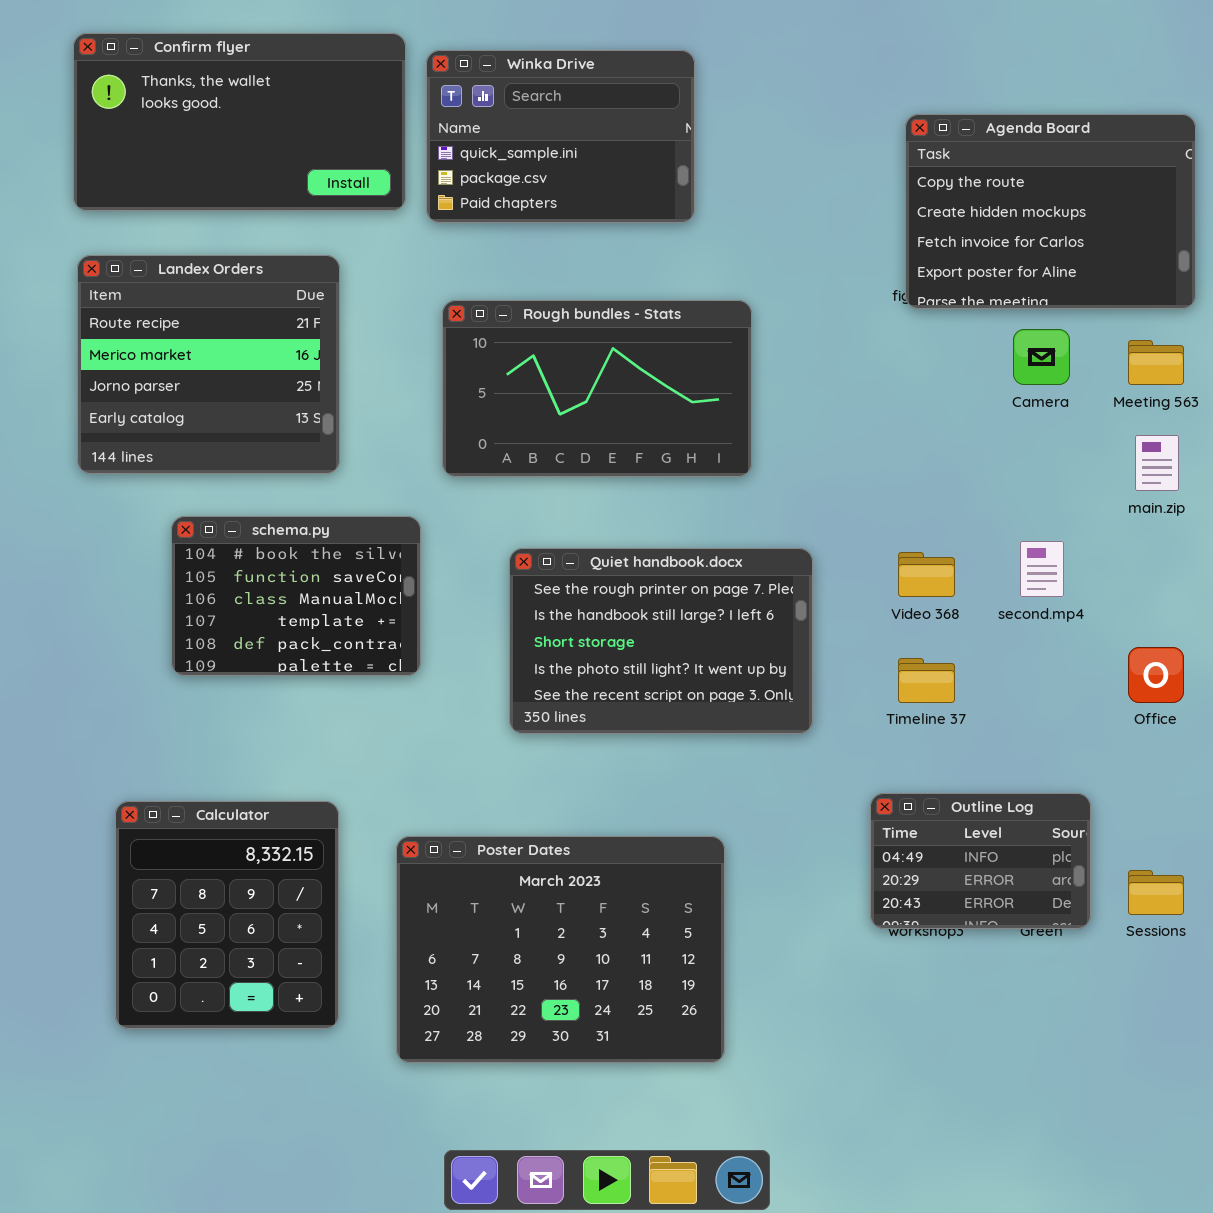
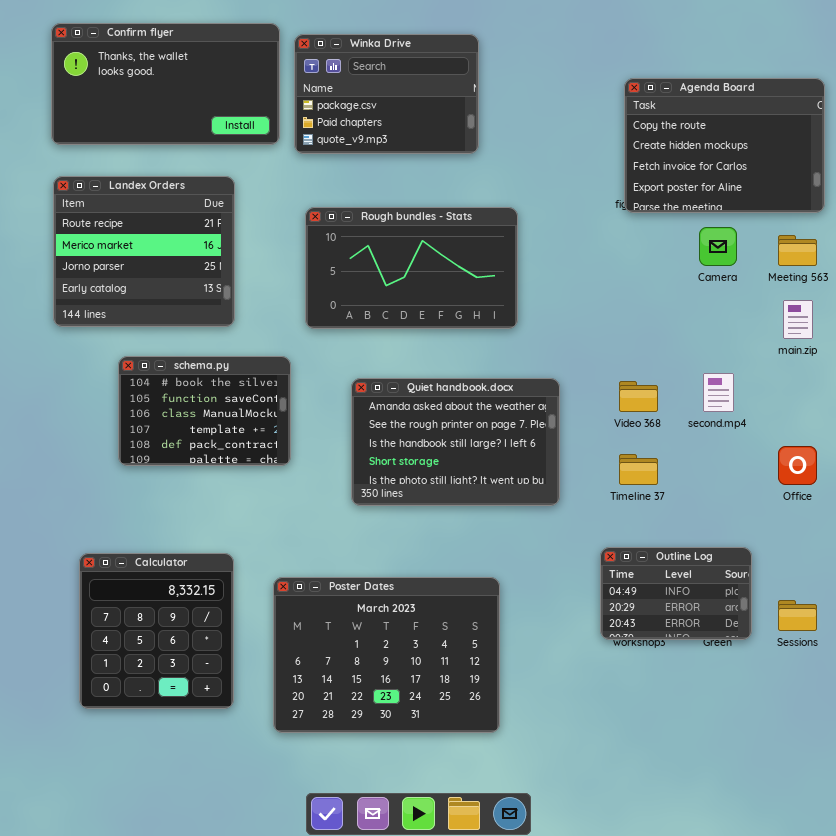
Winka Drive: [426,50,695,223] -> [294,34,479,154], scrolled down 1 row
Quiet handbook.docx: [509,548,813,734] -> [351,378,560,506], scrolled up 1 row

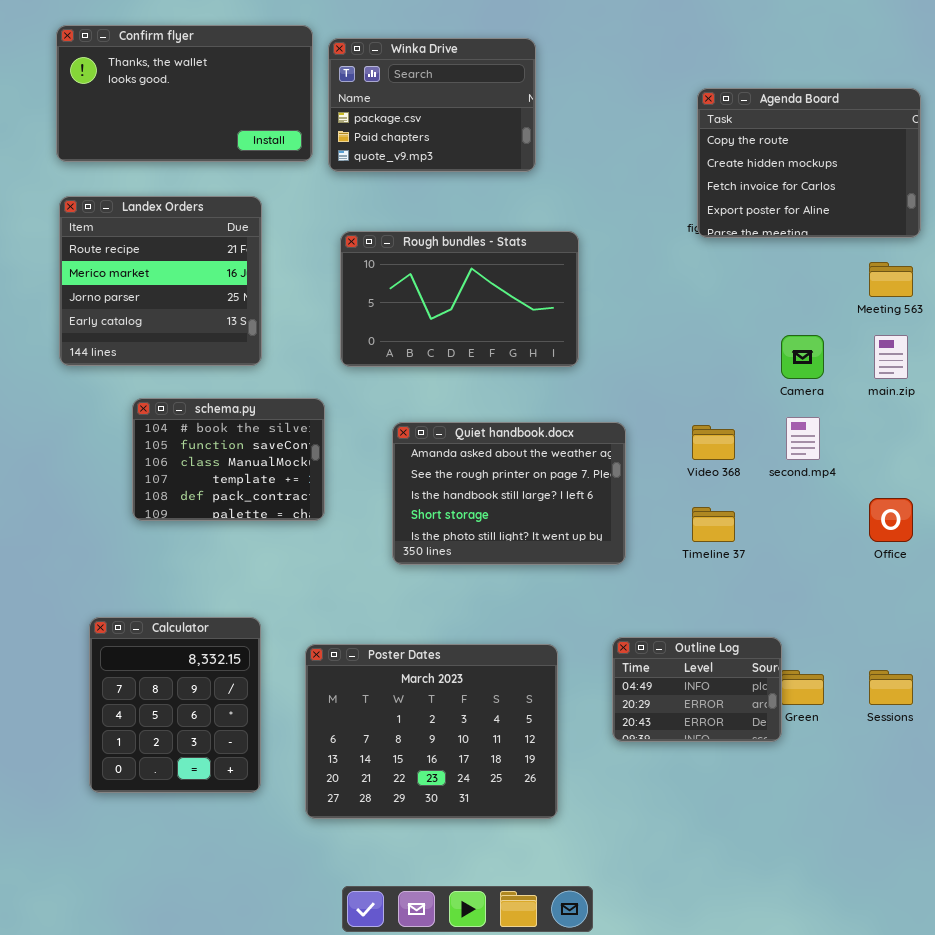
Camera: [699,227,737,266] -> [781,335,824,379], moved
Outline Log: [600,547,752,640] -> [612,637,782,742], moved

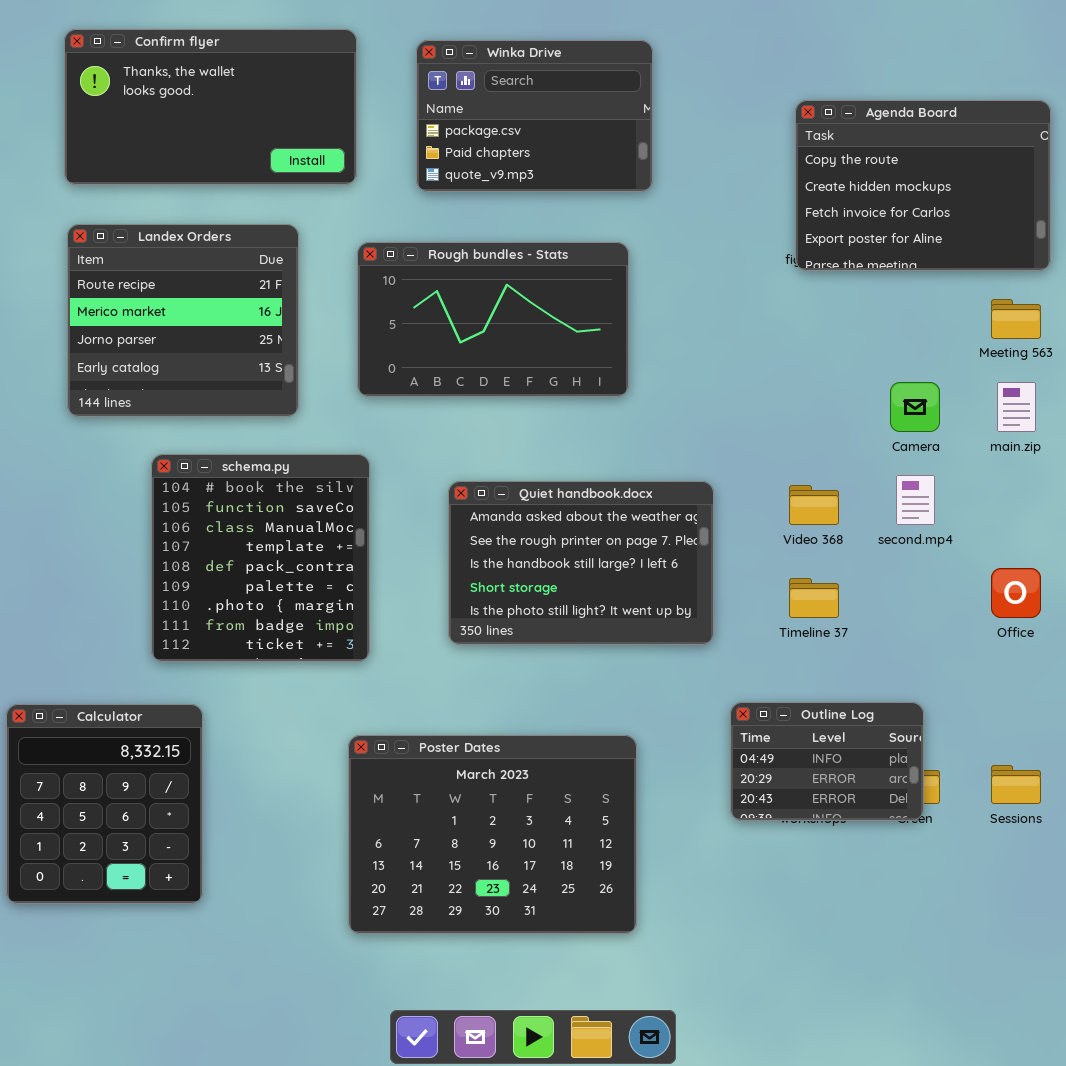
Winka Drive: [328,38,536,172] -> [416,40,653,192], moved
Rough bundles - Stats: [340,231,579,367] -> [357,242,629,397], moved
schema.py: [132,398,325,521] -> [151,454,370,662], resized
Calculator: [89,617,261,793] -> [6,704,203,904], moved
Outline Log: [612,637,782,742] -> [730,702,924,821], moved

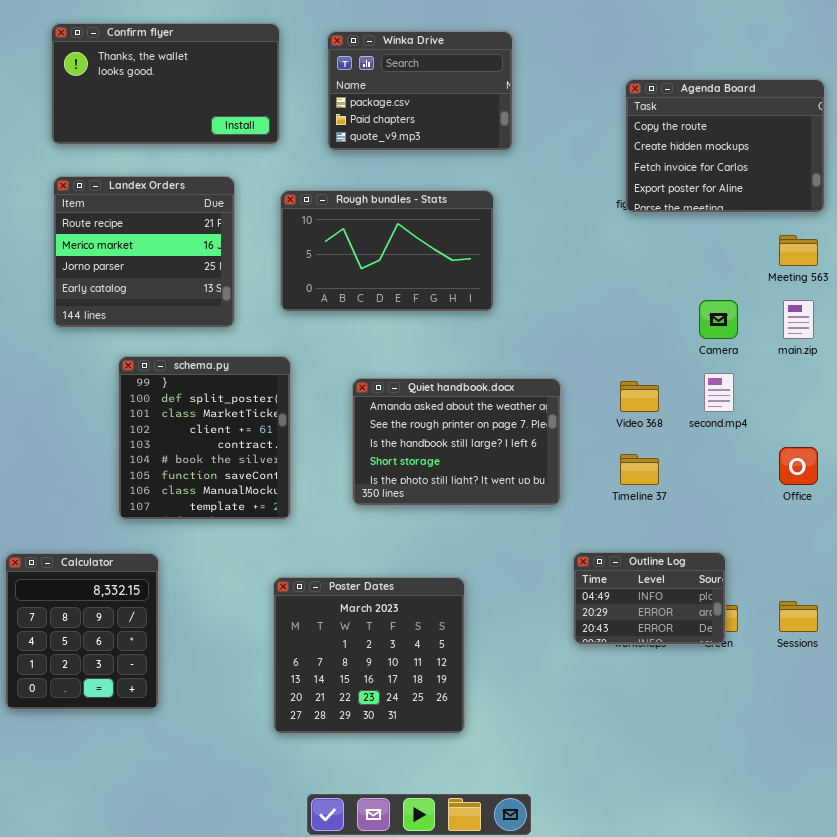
schema.py: [151,454,370,662] -> [118,356,291,520], scrolled up 5 rows
Poster Dates: [348,735,637,934] -> [273,577,465,734], resized

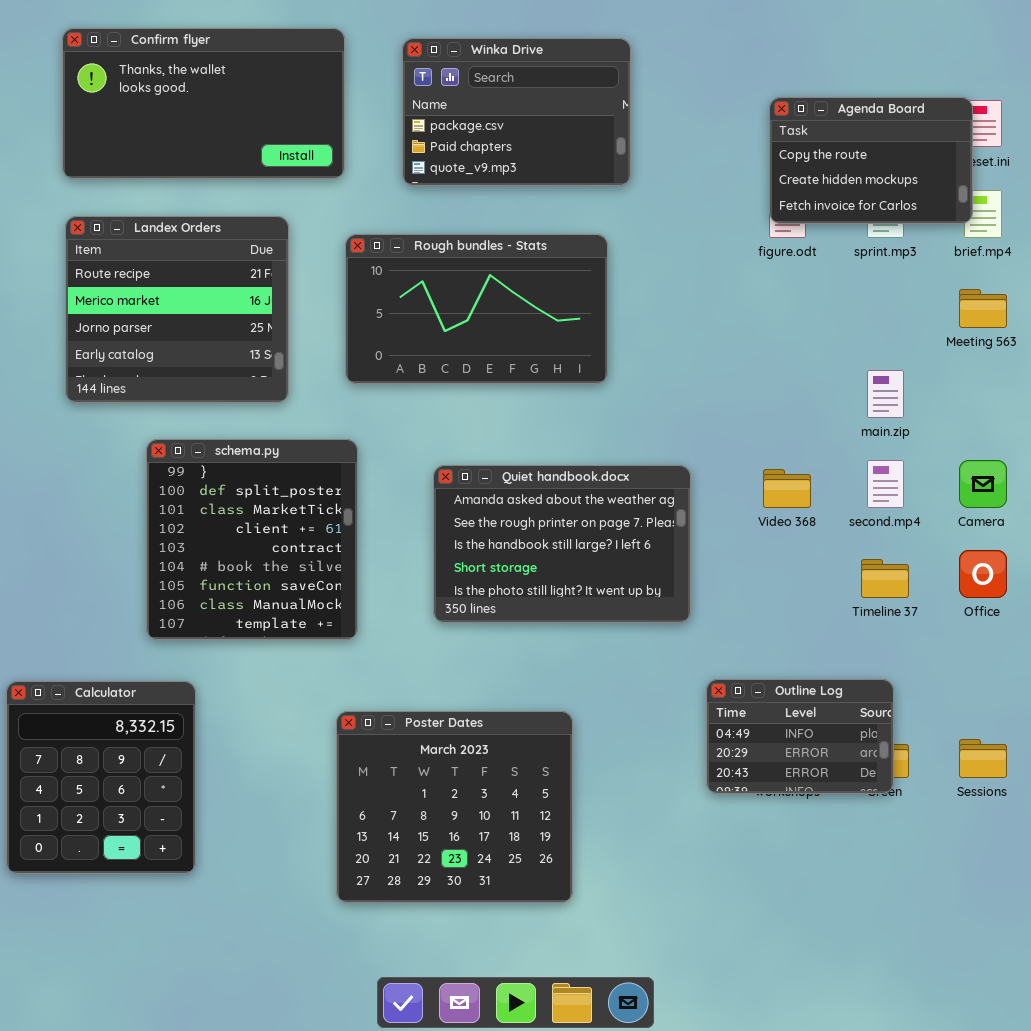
Agenda Board: [625,79,825,213] -> [769,97,973,224], resized
Camera: [699,300,738,339] -> [959,460,1007,508], moved
main.zip: [783,300,814,339] -> [867,370,904,418], moved
Timeline 37: [620,454,659,485] -> [861,559,909,598], moved

